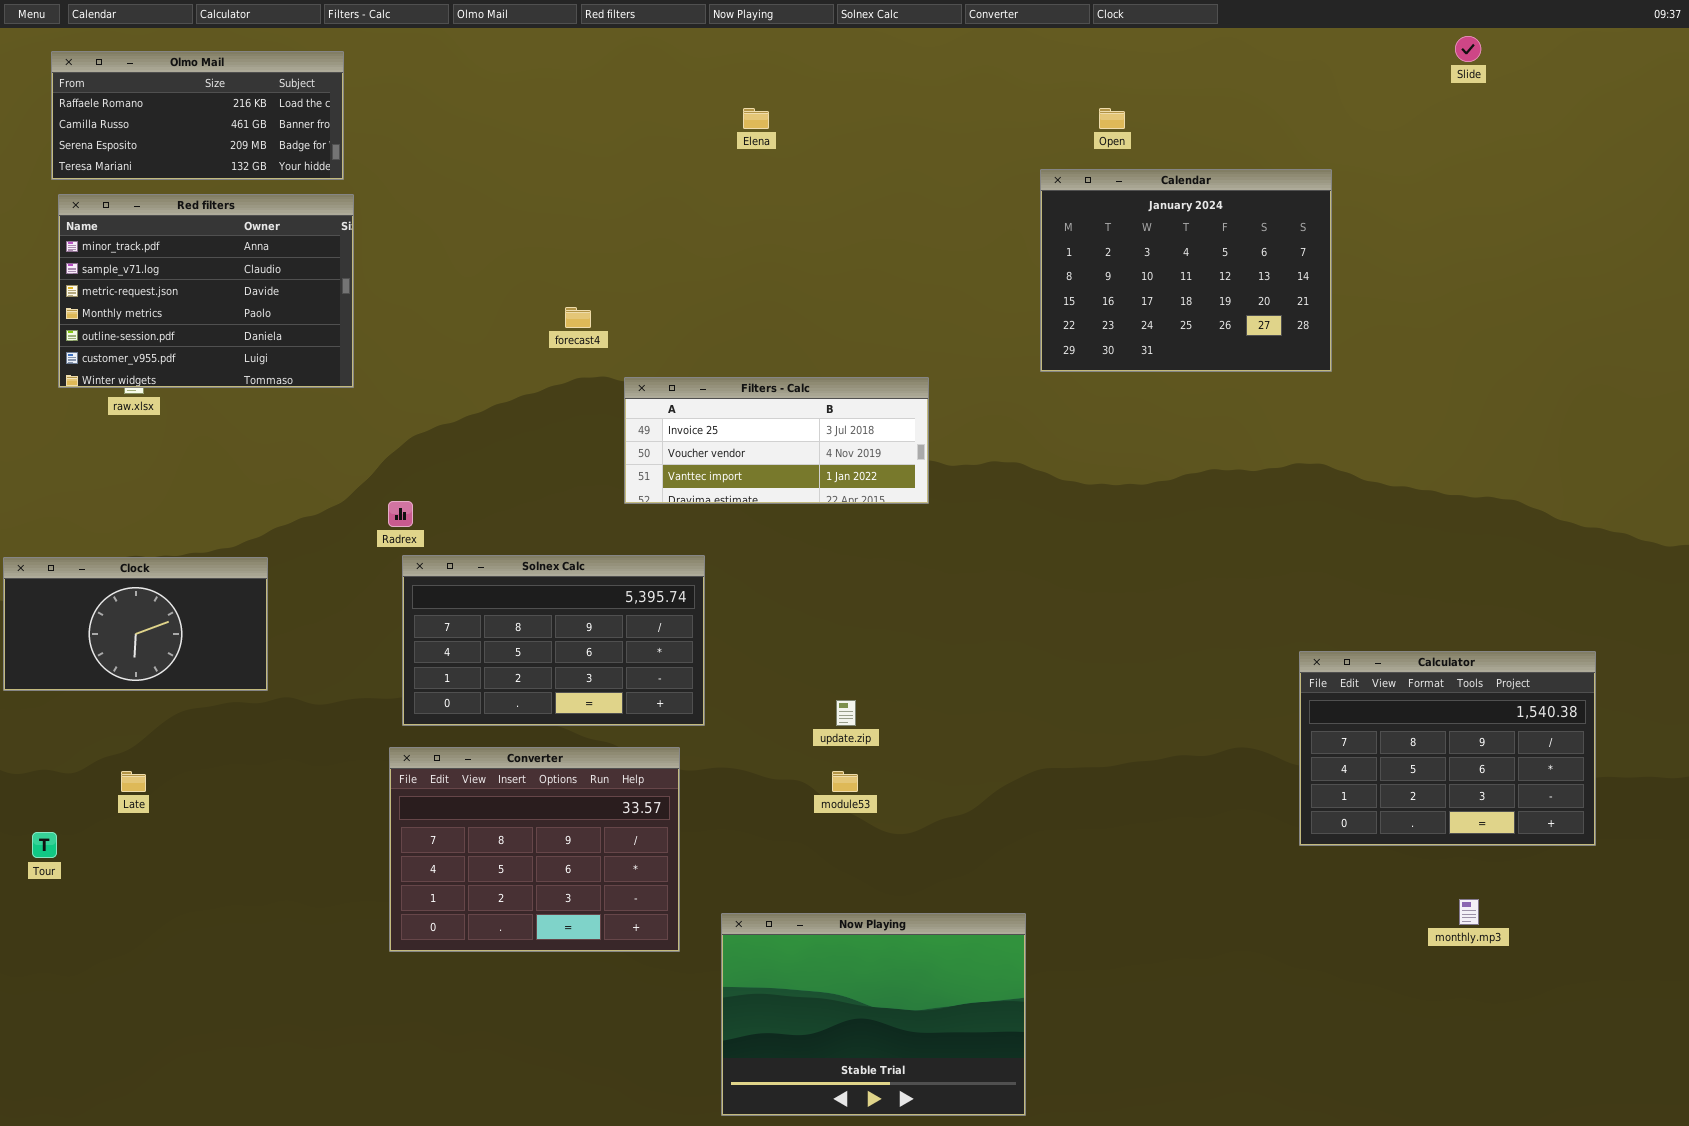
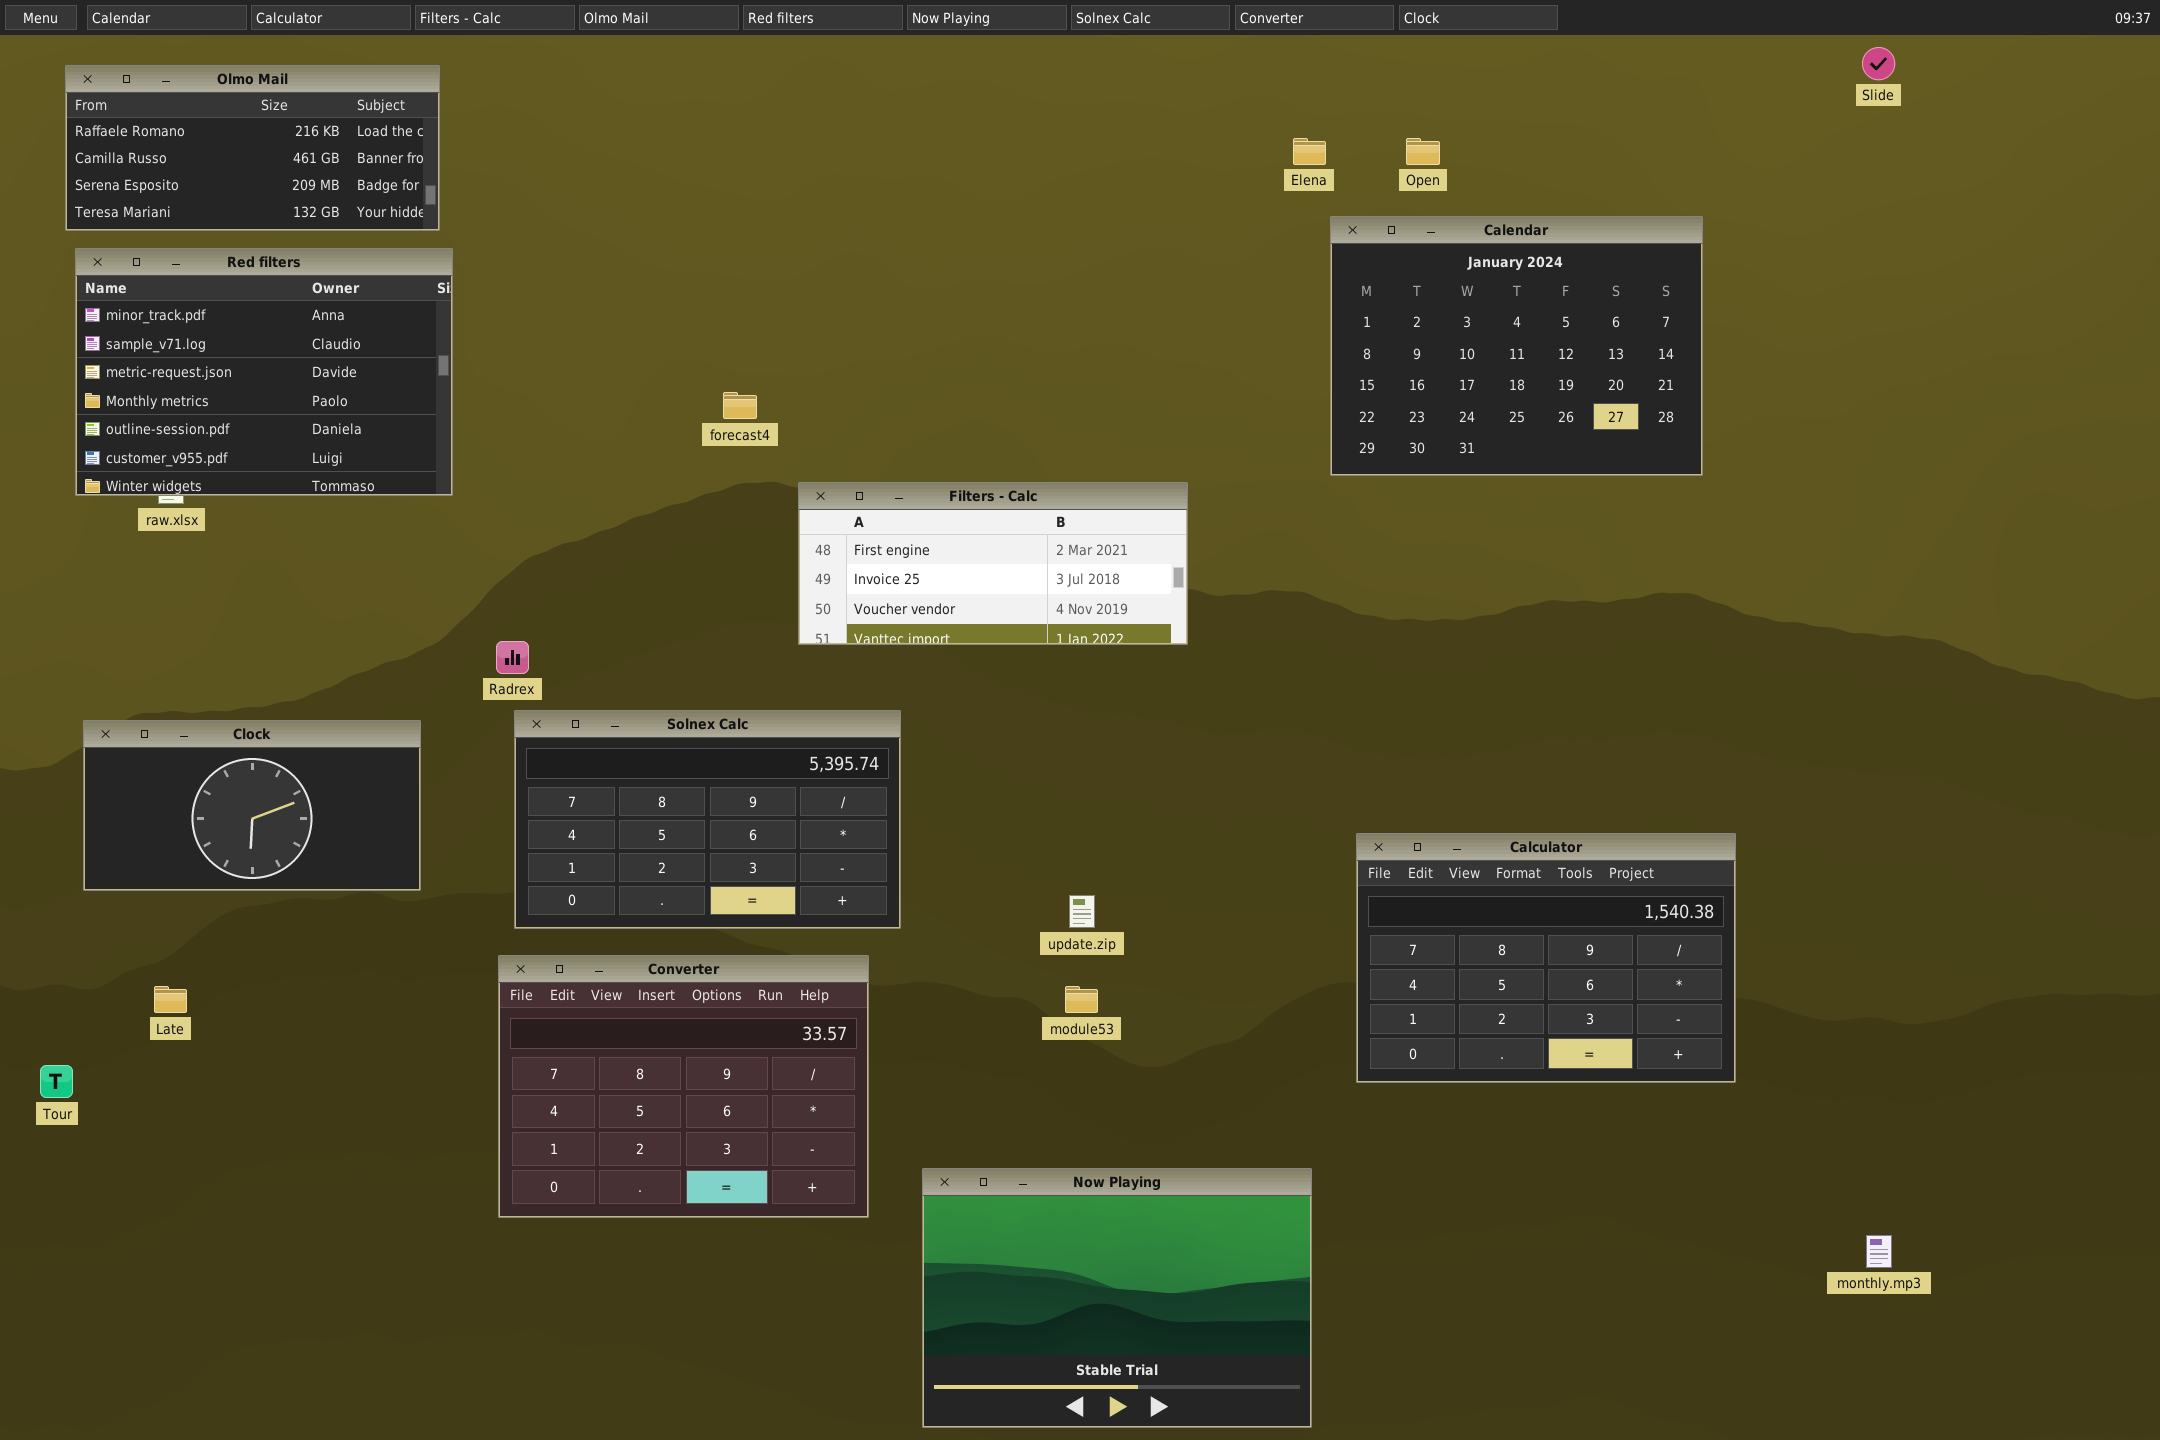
Elena: [743,108,769,129] -> [1293,138,1326,165], moved
Filters - Calc: [624,377,929,504] -> [798,482,1188,645], scrolled up 1 row
Clock: [3,557,268,691] -> [83,720,421,891], moved
Calculator: [1299,651,1596,846] -> [1356,833,1736,1083], moved
monthly.mp3: [1459,899,1479,925] -> [1866,1235,1892,1268], moved

